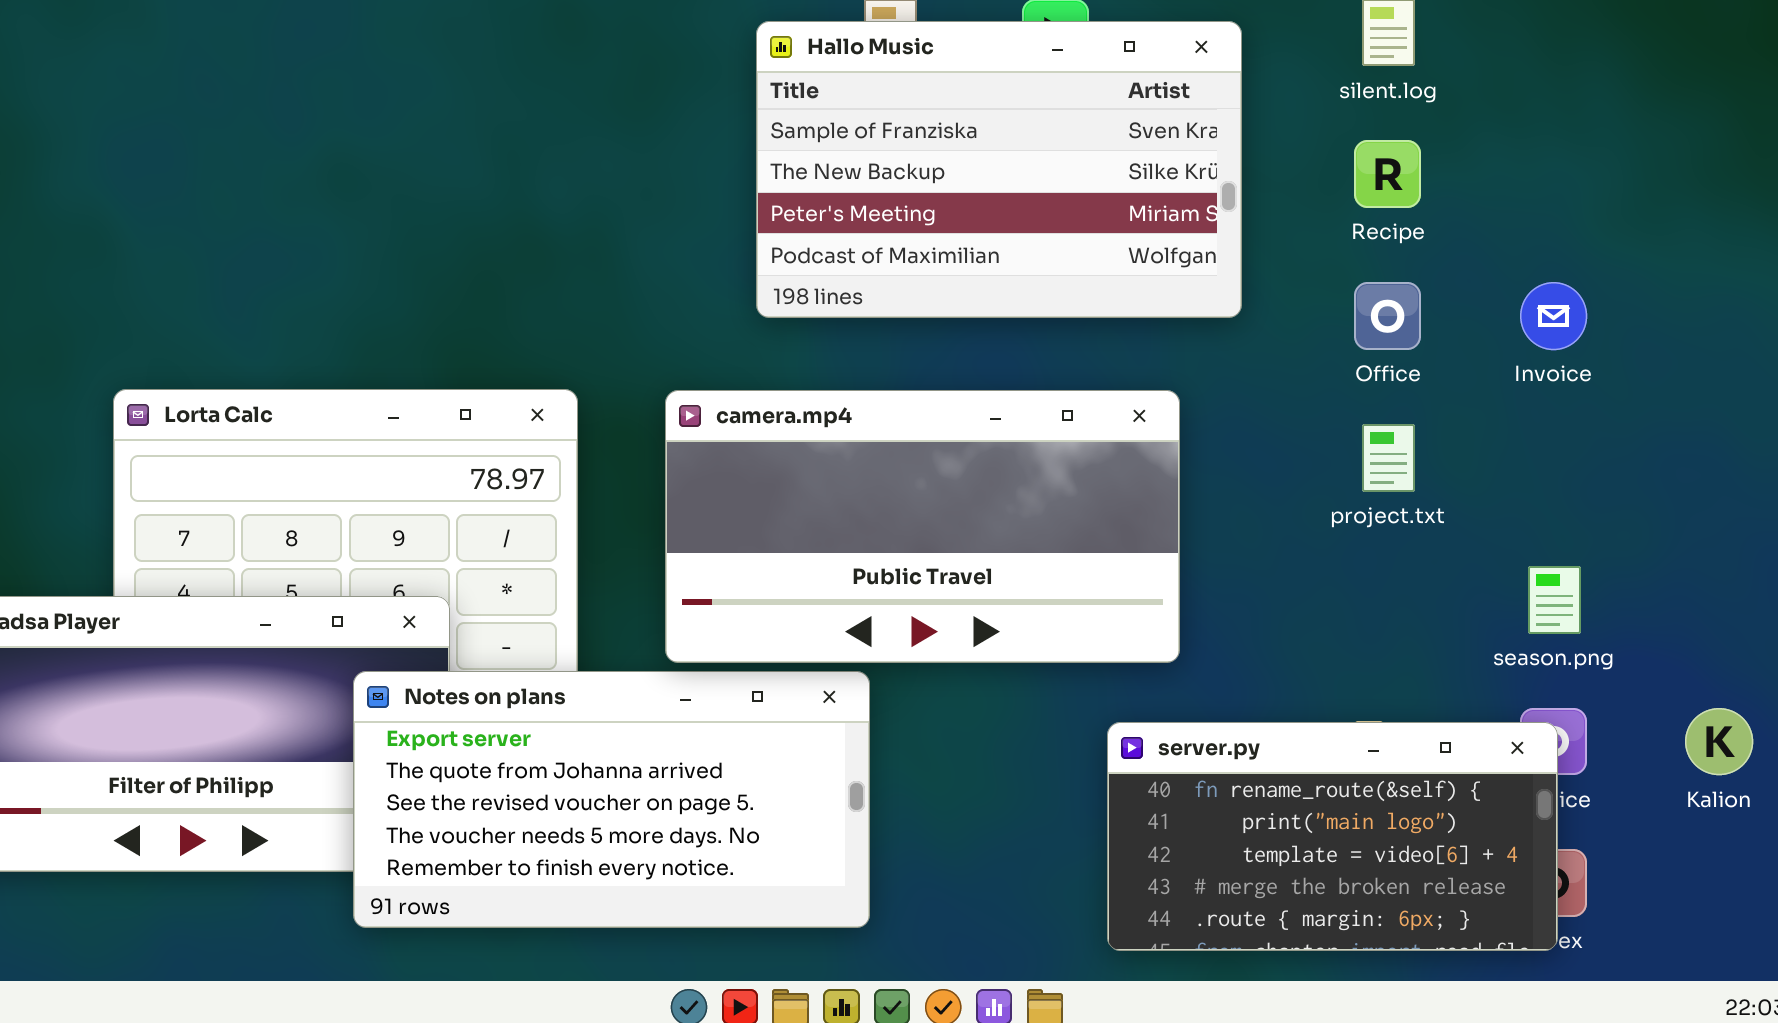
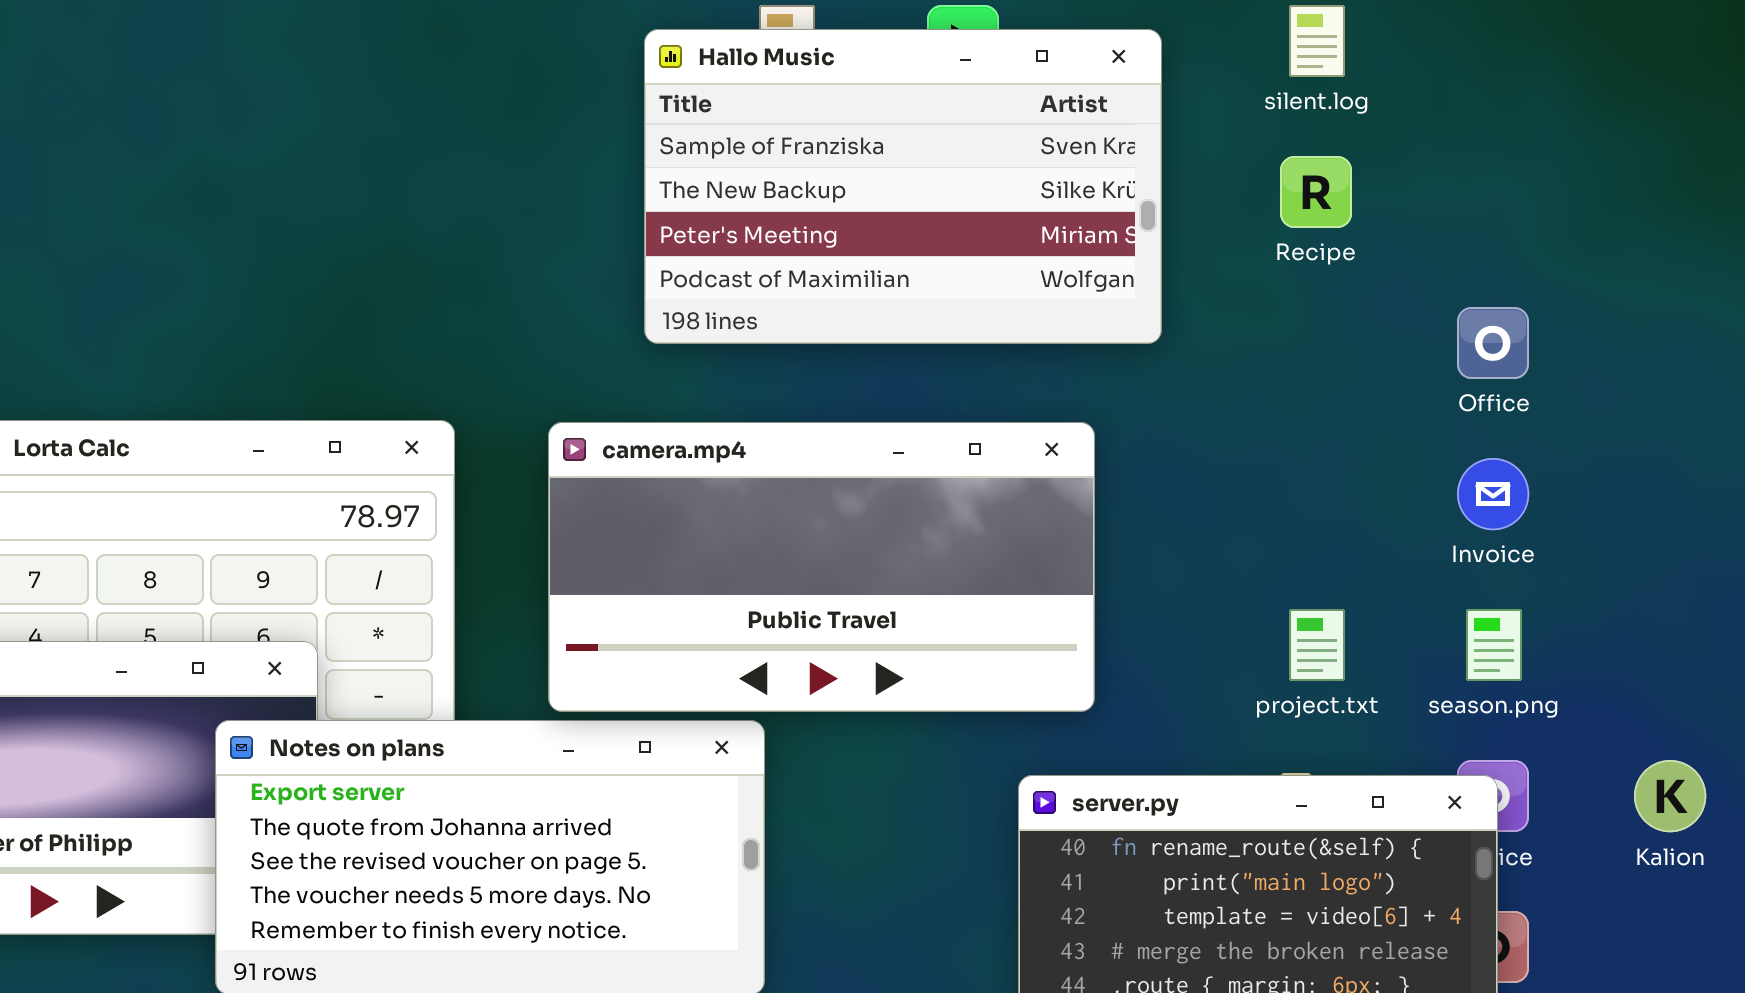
Office: [1354,282,1421,350] -> [1457,307,1529,379], moved
Invoice: [1520,282,1587,350] -> [1457,458,1529,530], moved
project.txt: [1362,424,1415,492] -> [1289,609,1345,681], moved

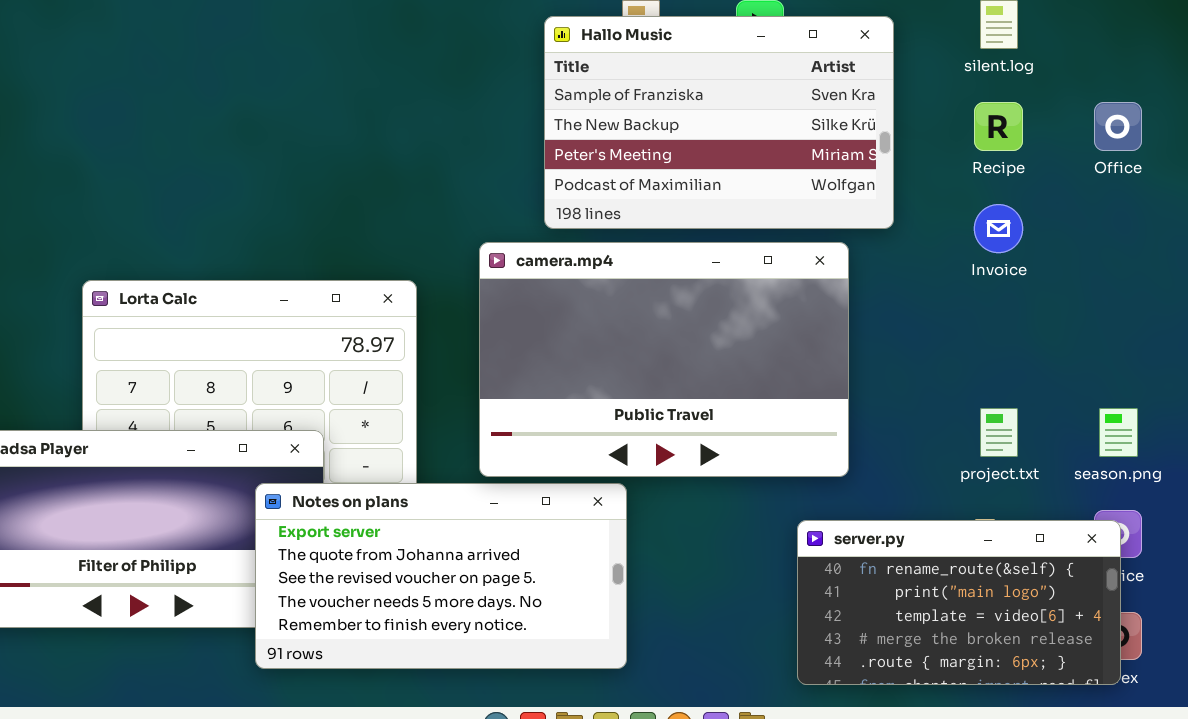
Office: [1457,307,1529,379] -> [1094,102,1142,151], moved
camera.mp4: [548,422,1095,712] -> [479,242,849,477], resized
Invoice: [1457,458,1529,530] -> [974,204,1023,253], moved

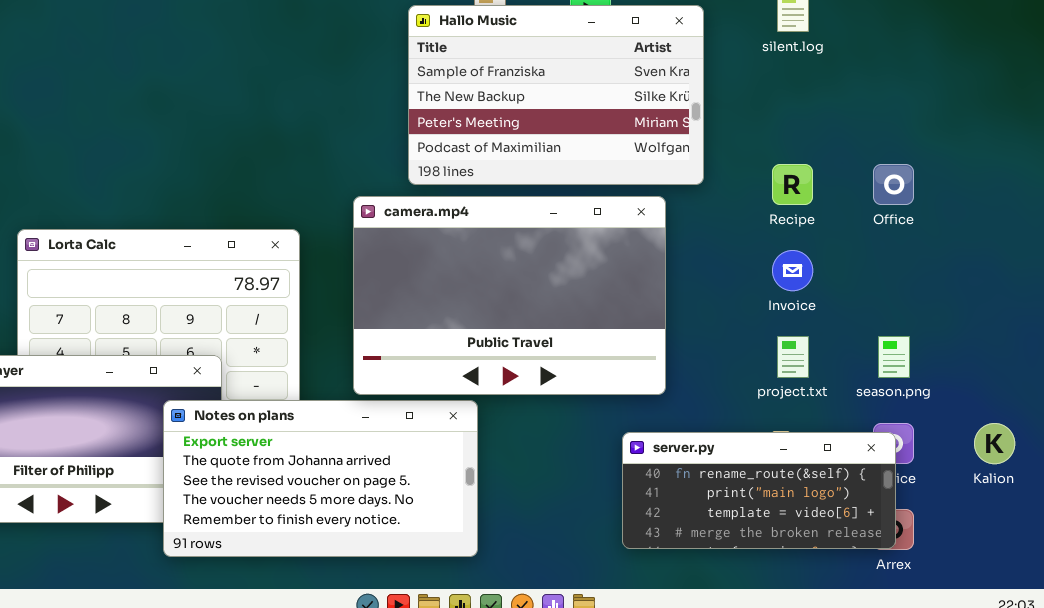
Recipe: [974,102,1023,151] -> [772,164,813,205], moved
Office: [1094,102,1142,151] -> [873,164,914,205], moved
Invoice: [974,204,1023,253] -> [772,250,813,291], moved
server.py: [797,520,1121,685] -> [622,432,896,549], resized

